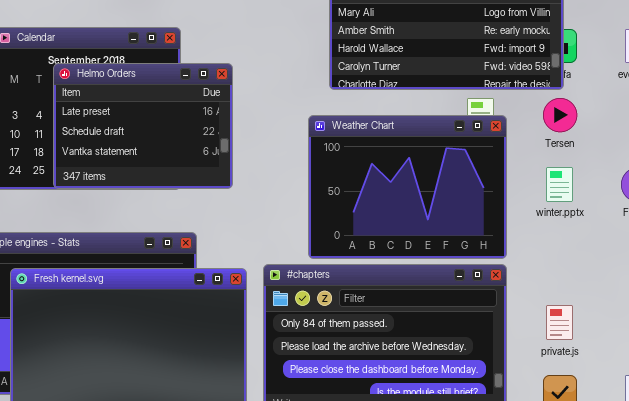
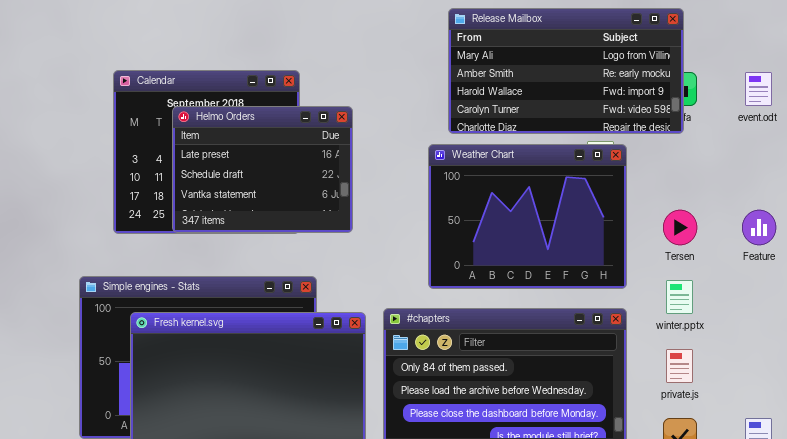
Tersen: [543,98,577,132] -> [663,210,697,245], moved
Weather Chart: [308,115,507,259] -> [428,144,627,289], moved
winter.pptx: [546,167,573,202] -> [666,280,693,314], moved

